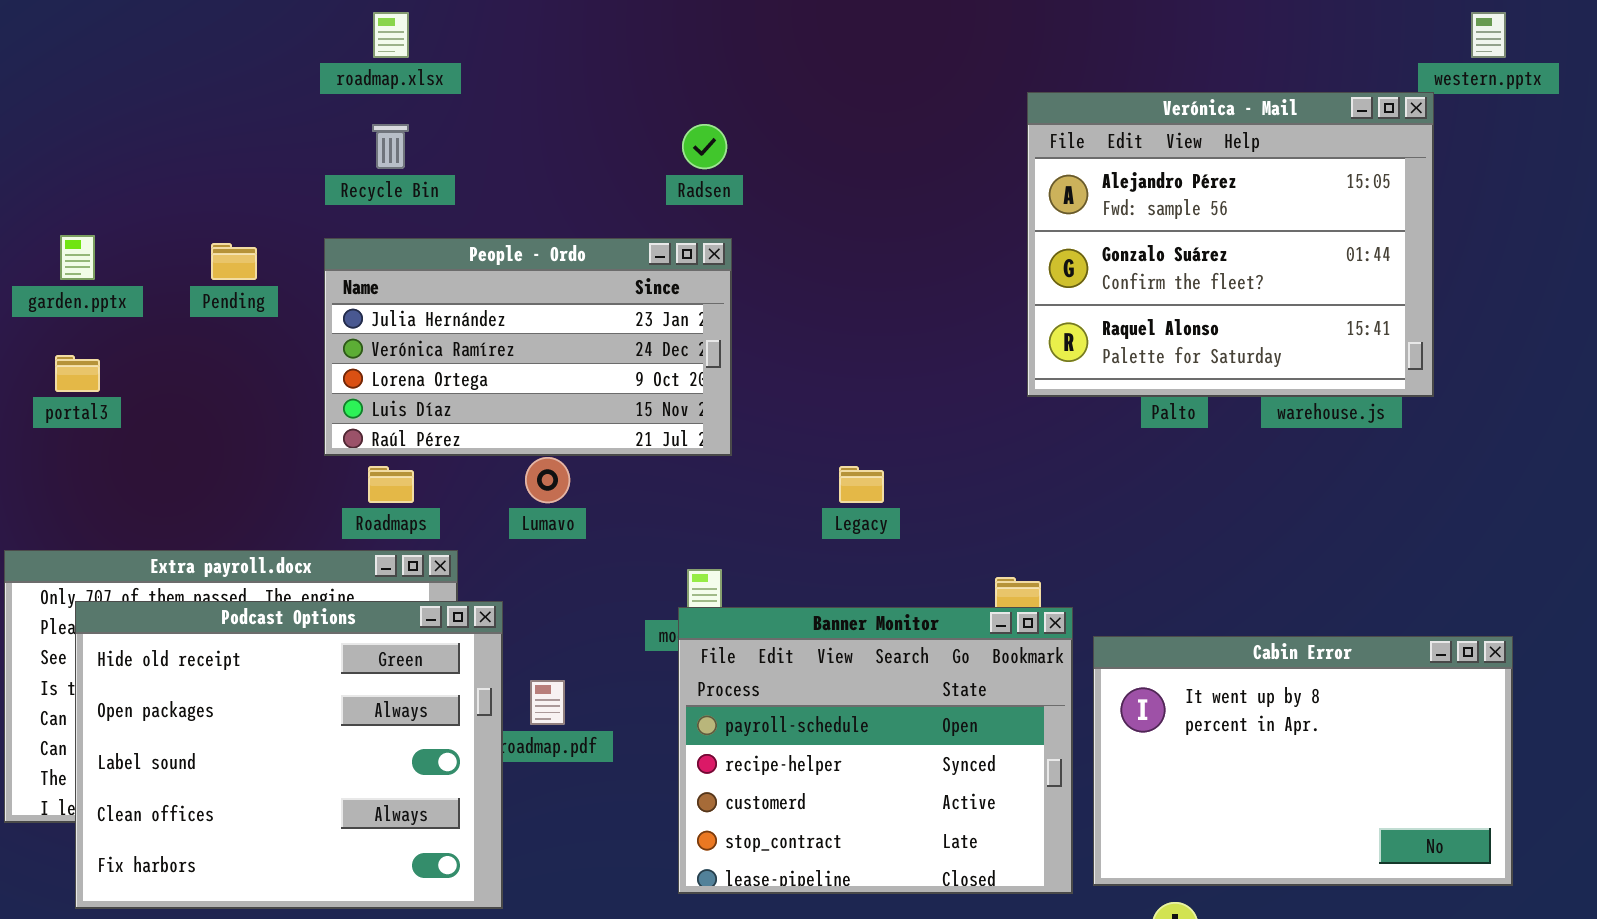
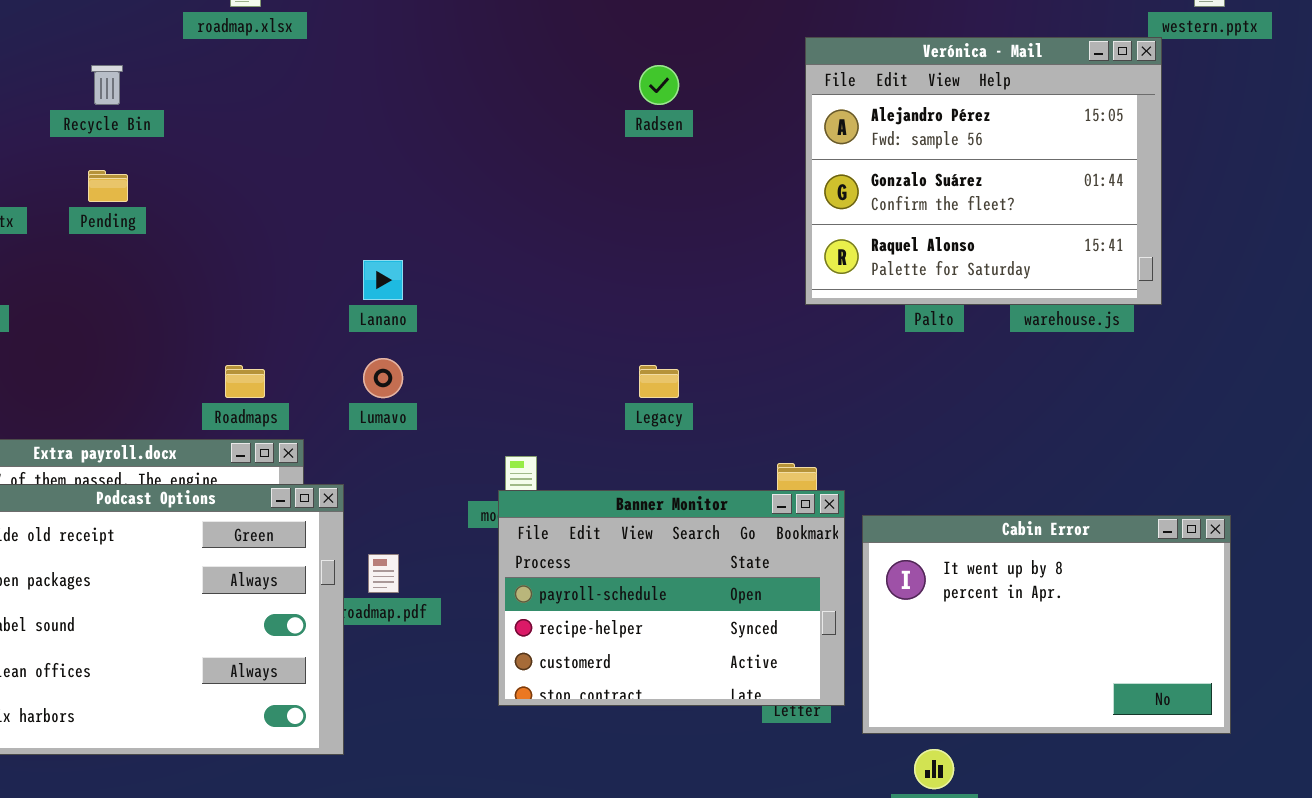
Recycle Bin: [372,124,409,169] -> [91,65,123,105], moved
Radsen: [682,124,727,169] -> [639,65,679,105], moved
People - Ordo: [324,238,732,456] -> none, closed
Banner Monitor: [678,607,1073,894] -> [498,490,845,706], resized

